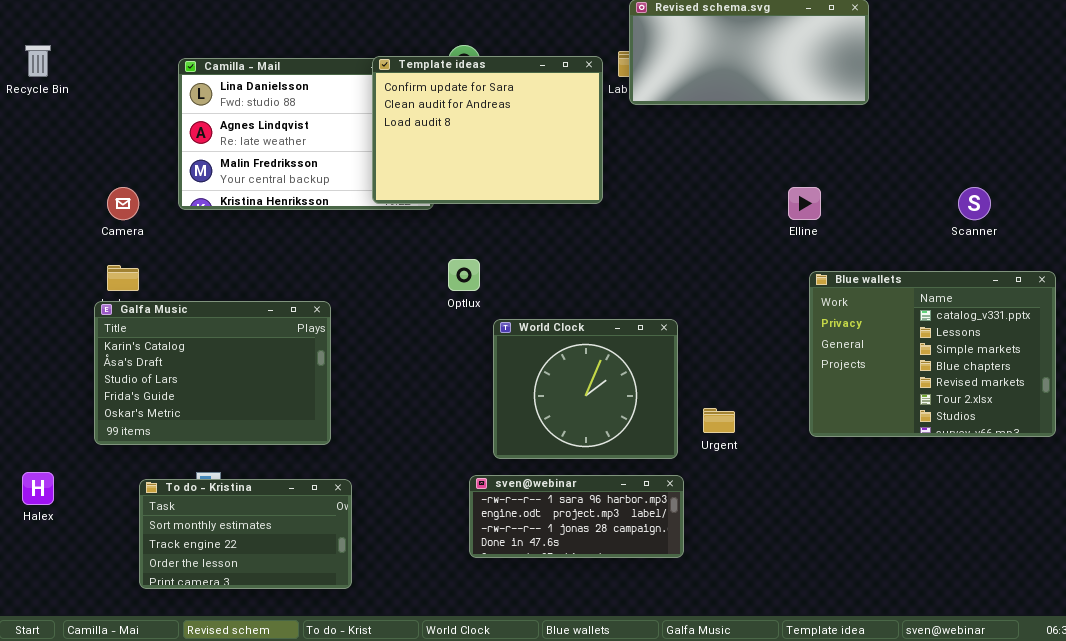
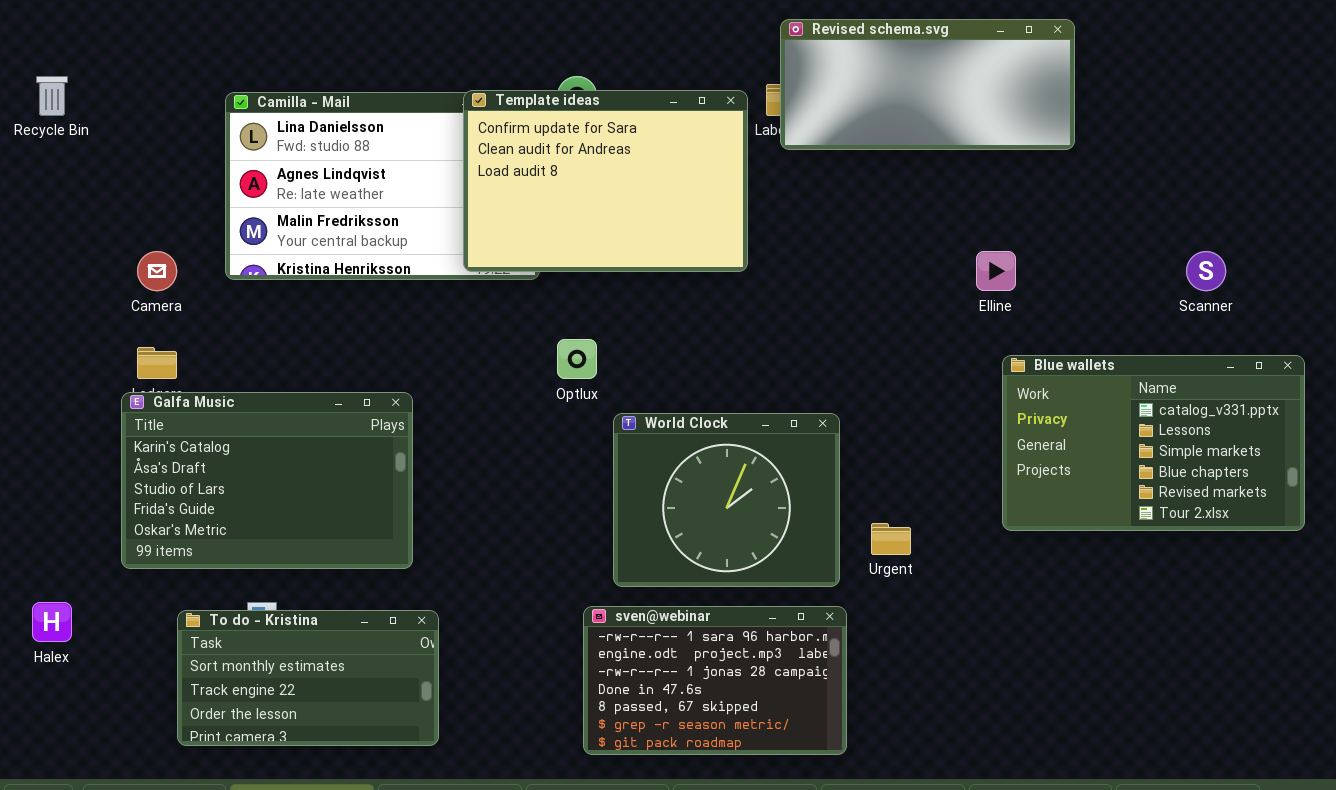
Blue wallets: [809,271,1056,437] -> [1002,355,1305,531], resized
sven@webinar: [469,475,684,558] -> [583,606,847,755], resized

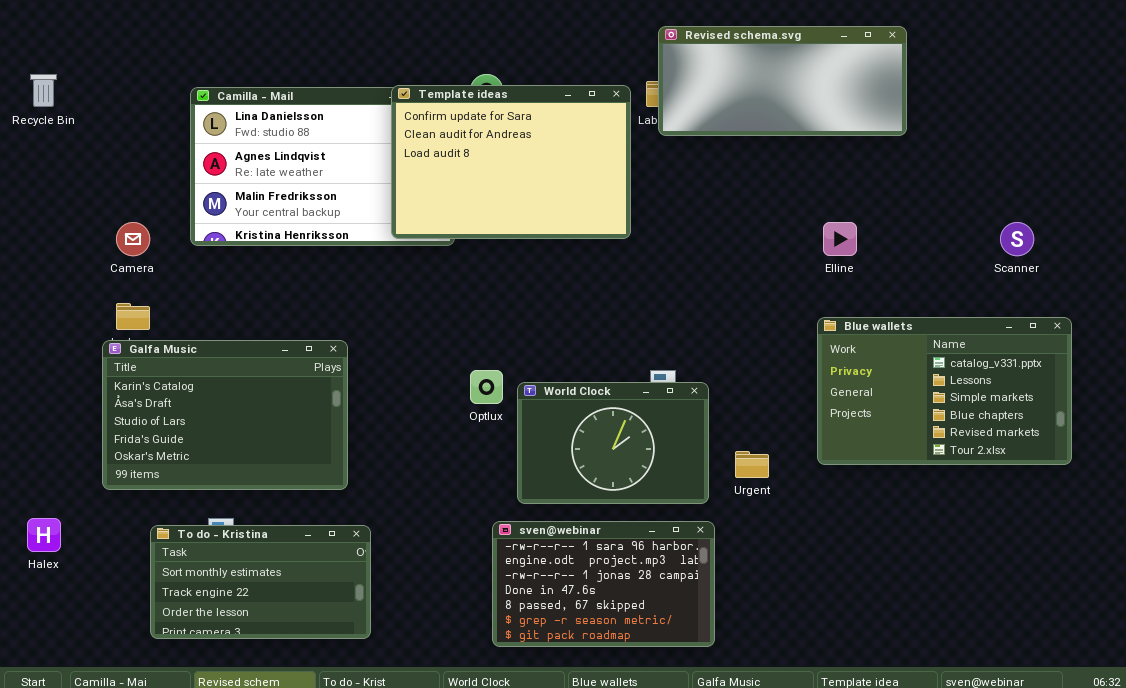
Optlux: [557,339,597,379] -> [470,370,503,404], moved
Blue wallets: [1002,355,1305,531] -> [817,317,1072,465], moved
World Clock: [613,413,840,587] -> [517,382,709,504], resized

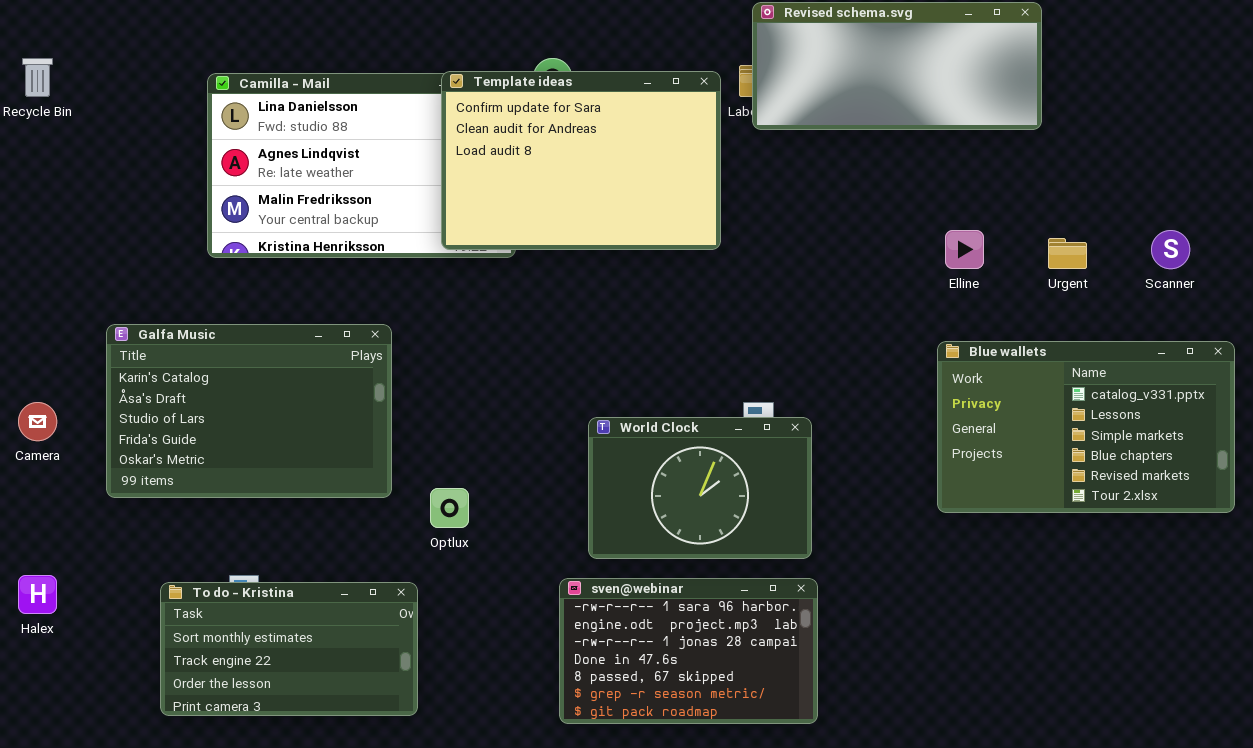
Camera: [116,222,150,256] -> [18,402,57,441], moved
Galfa Music: [102,340,348,490] -> [106,324,392,498], moved
Optlux: [470,370,503,404] -> [430,488,469,528], moved
Urgent: [735,451,769,478] -> [1048,238,1087,269], moved

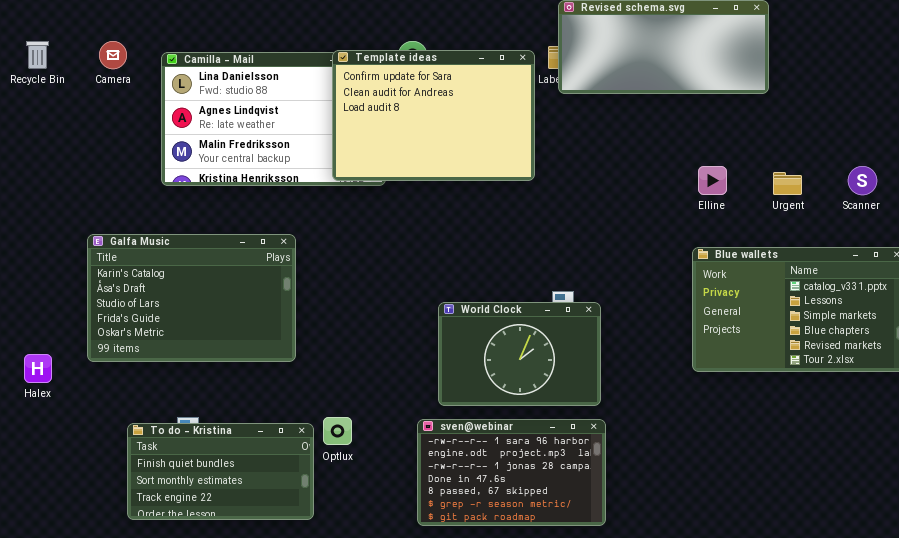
Camera: [18,402,57,441] -> [99,41,127,69], moved
Optlux: [430,488,469,528] -> [323,417,352,445], moved
Halex: [18,575,57,614] -> [24,354,52,383], moved
To do - Kristina: [160,582,418,716] -> [127,423,314,520], scrolled up 1 row

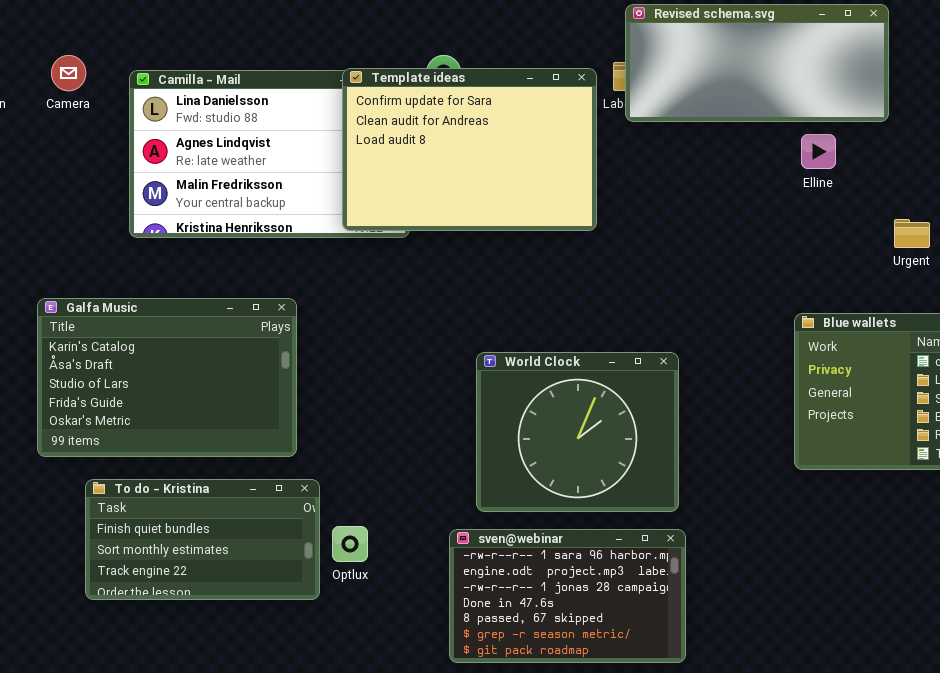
Elline: [698,166,727,195] -> [801,134,836,169], moved
World Clock: [438,302,601,406] -> [476,352,679,512], resized
To do - Kristina: [127,423,314,520] -> [85,479,320,600], moved

